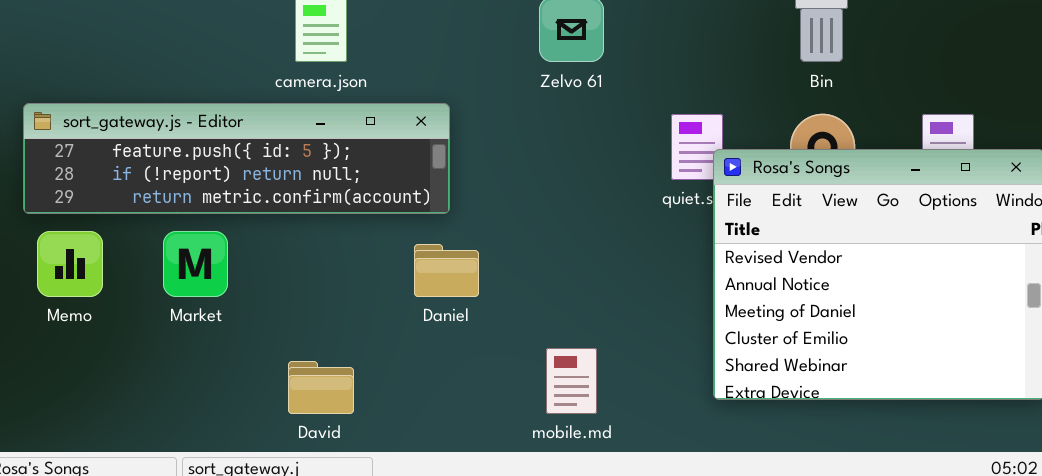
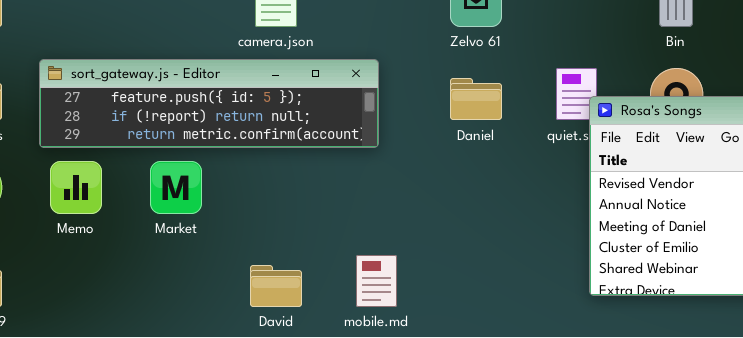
Daniel: [414,244,479,297] -> [450,78,502,120], moved
mobile.md: [546,348,597,414] -> [356,255,397,307], moved

